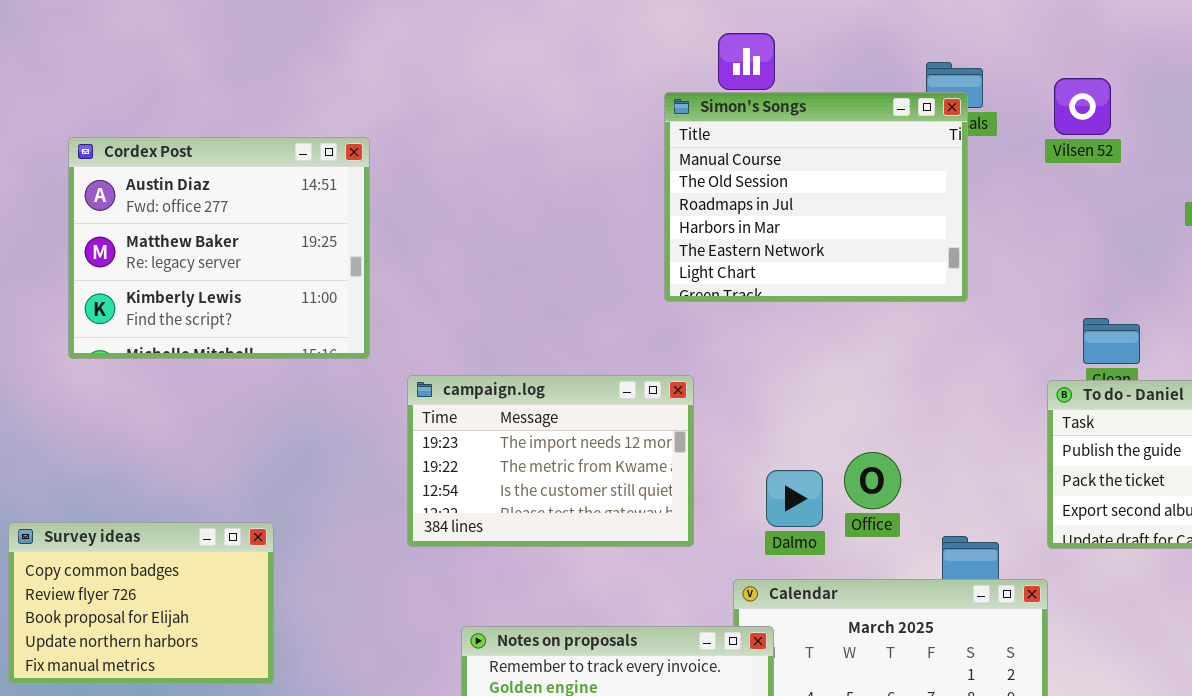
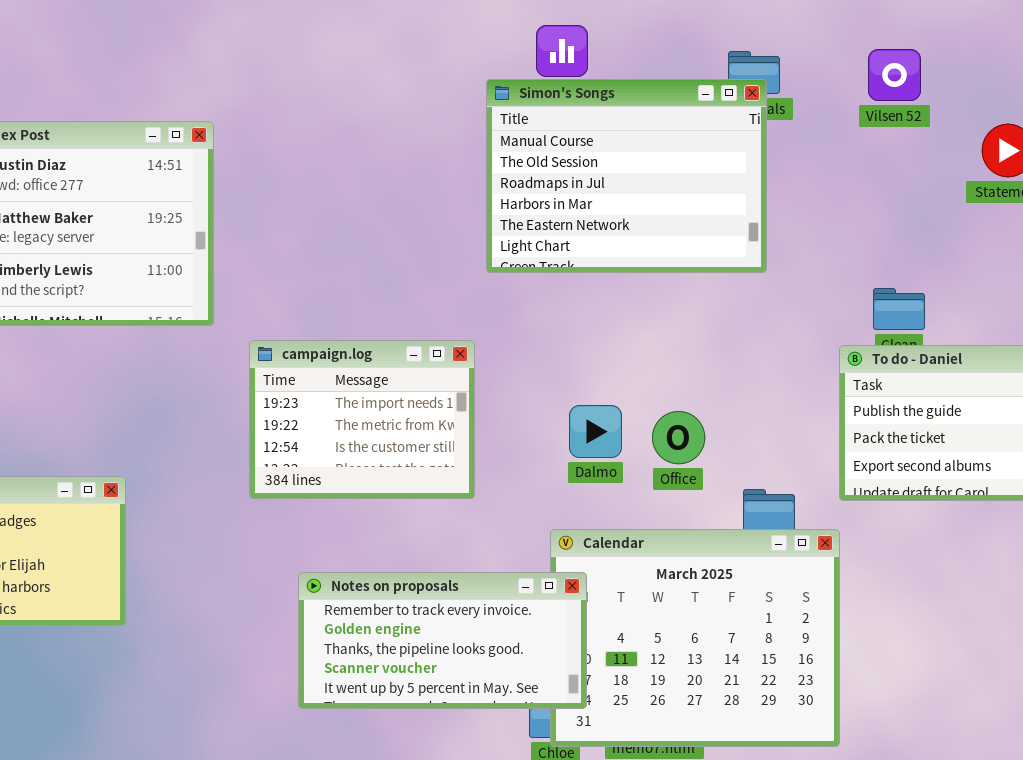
Vilsen 52: [1054,78,1111,135] -> [868,49,921,101], moved
campaign.log: [407,375,694,547] -> [249,340,475,499], resized
Dalmo: [766,470,823,527] -> [569,405,622,458], moved

